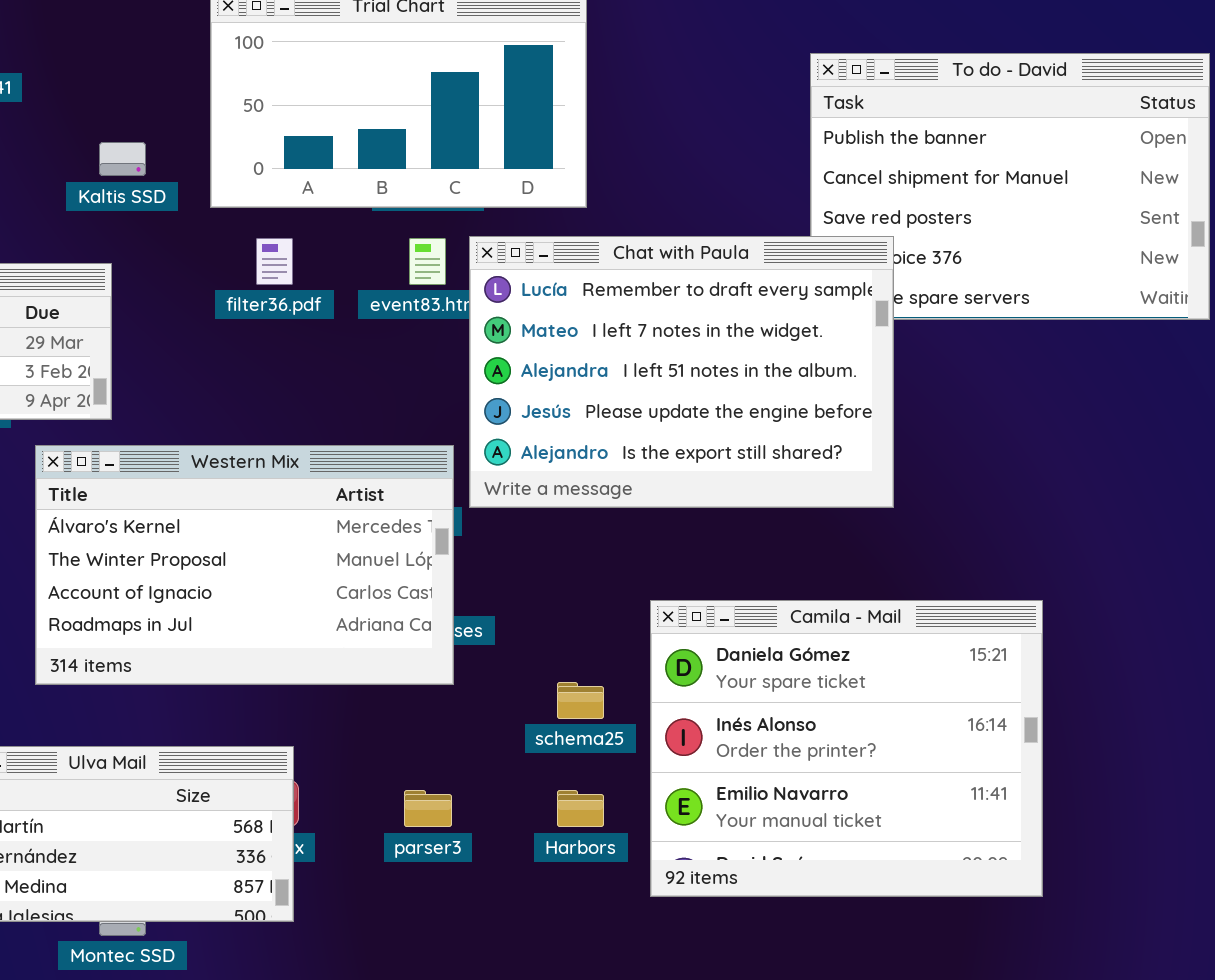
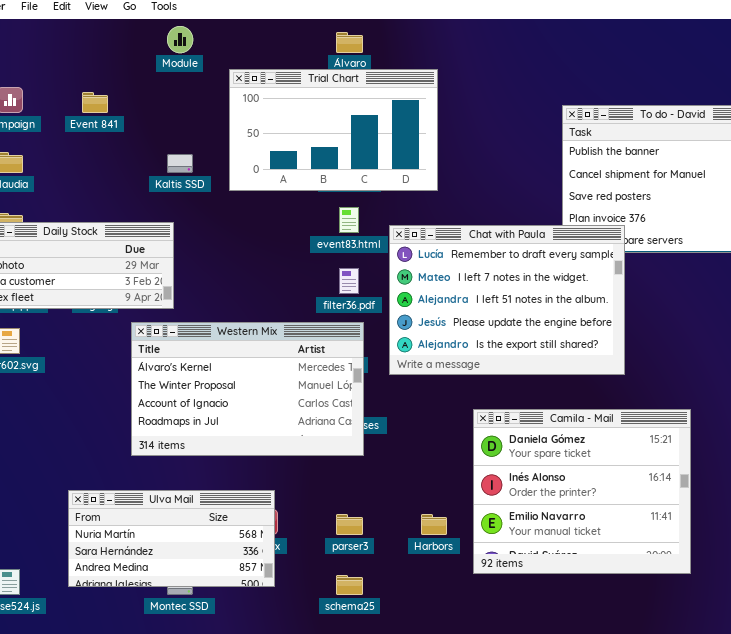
Chat with Paula: [469,236,894,508] -> [389,225,625,375], moved
filter36.pdf: [256,238,293,285] -> [339,268,359,294], moved
schema25: [557,682,604,719] -> [336,575,363,595], moved

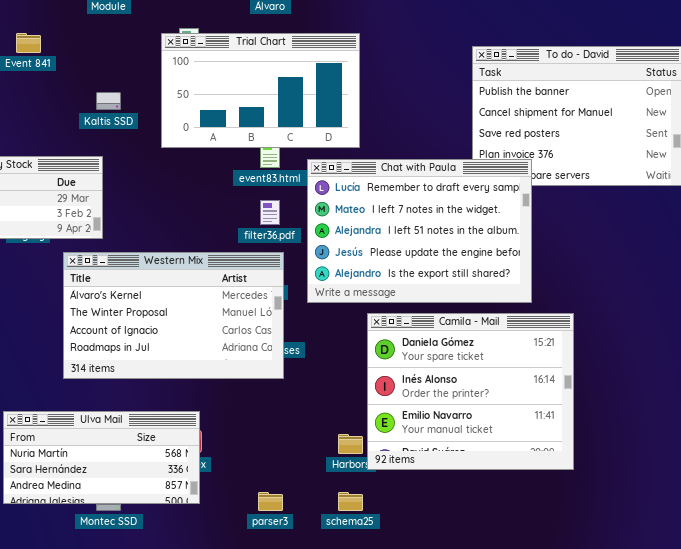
Trial Chart: [229,69,438,191] -> [161,33,360,148], moved
Camila - Mail: [473,409,691,574] -> [367,313,574,470], moved
parser3: [336,514,363,535] -> [258,492,283,511], moved
schema25: [336,575,363,595] -> [338,492,363,511], moved

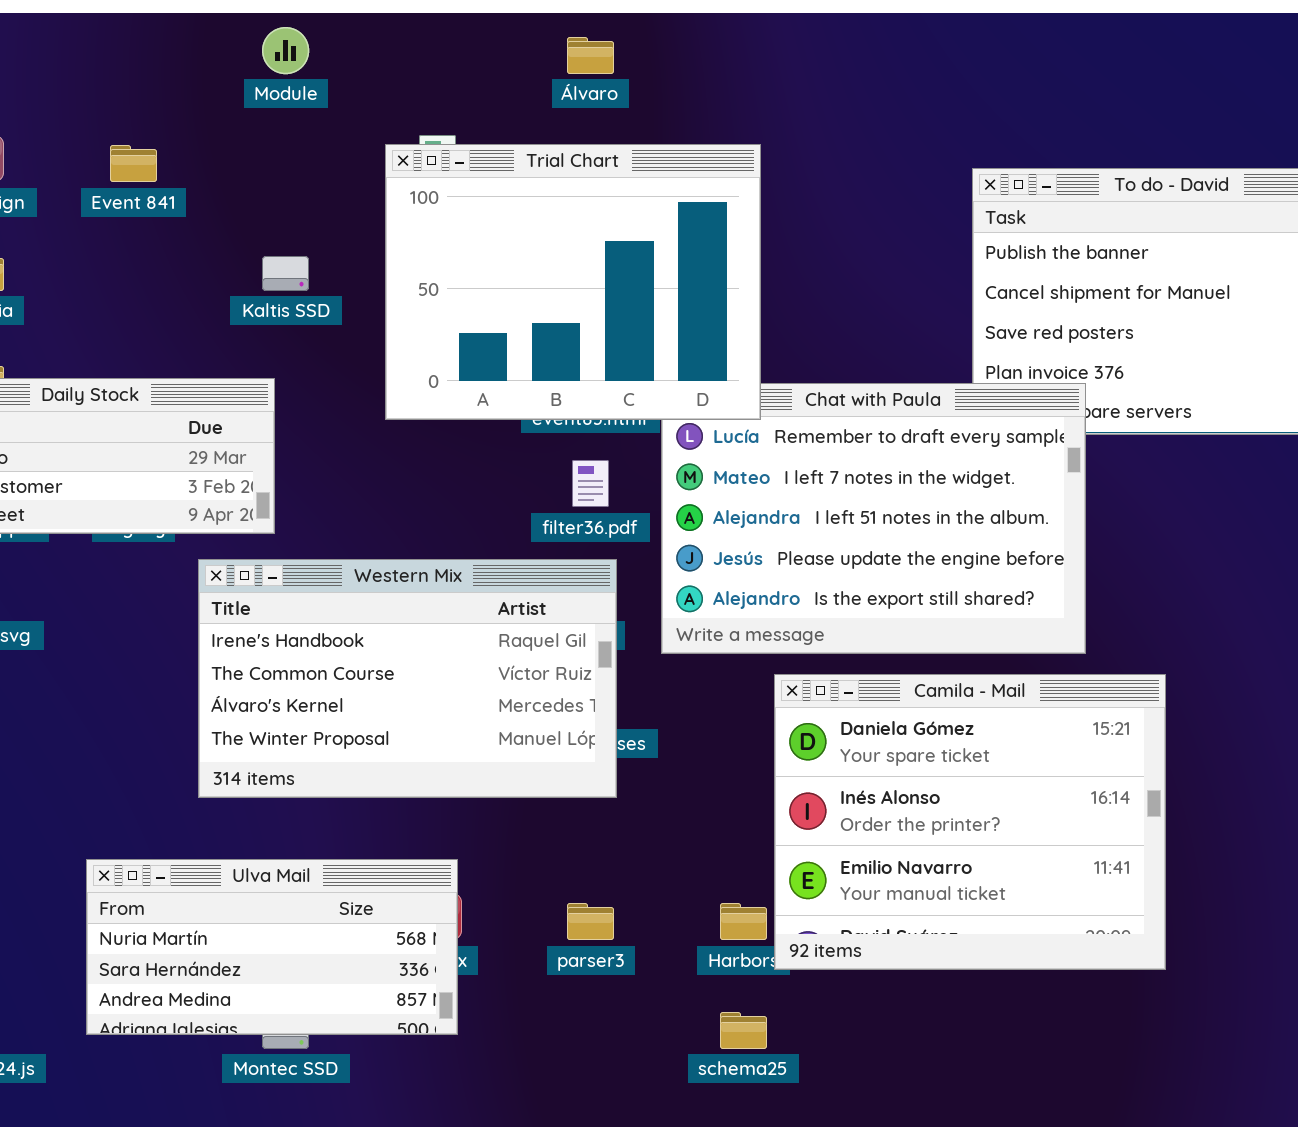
Trial Chart: [161,33,360,148] -> [385,144,761,420], resized
Western Mix: [63,252,284,379] -> [198,559,617,798], scrolled up 2 rows
parser3: [258,492,283,511] -> [567,903,614,940], moved

